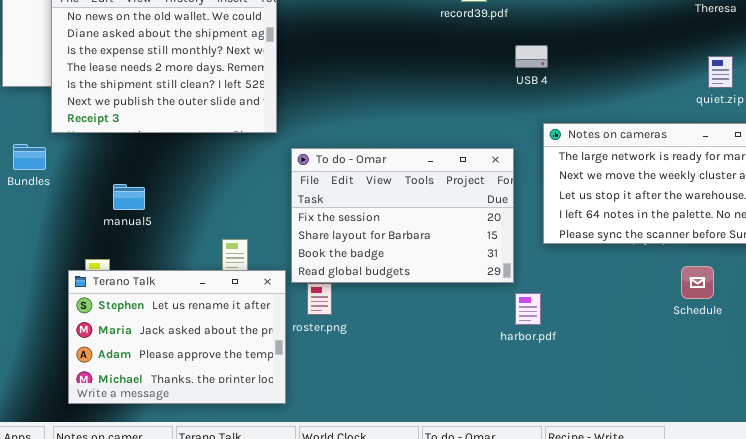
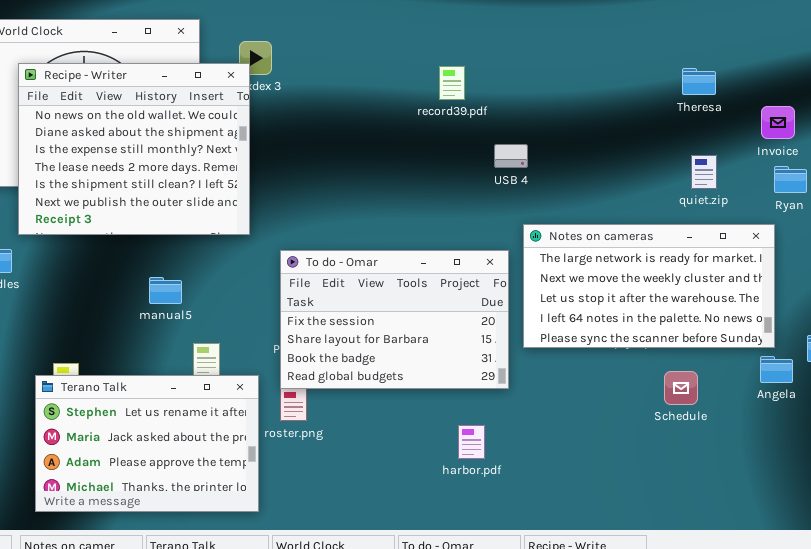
To do - Omar: [291,148,514,283] -> [280,250,509,389], moved
manual5: [113,184,145,210] -> [149,277,182,304], moved
harbor.pdf: [515,293,541,325] -> [458,425,485,459], moved

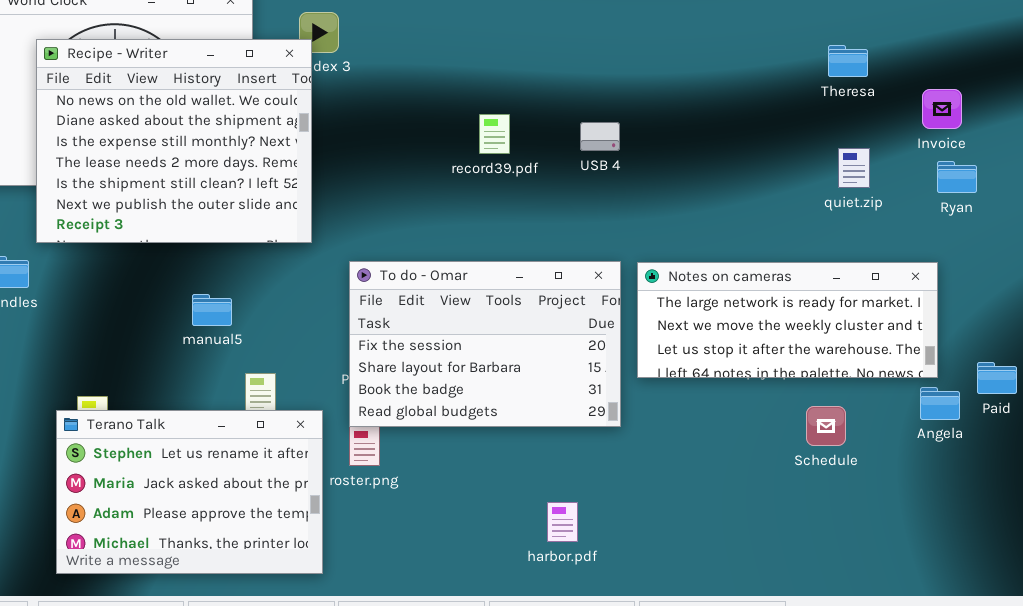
record39.pdf: [439,66,465,100] -> [479,114,510,154], moved
USB 4: [494,144,528,168] -> [580,122,620,151], moved
Notes on cameras: [523,224,775,348] -> [637,262,938,378], resized
harbor.pdf: [458,425,485,459] -> [547,502,578,542], moved

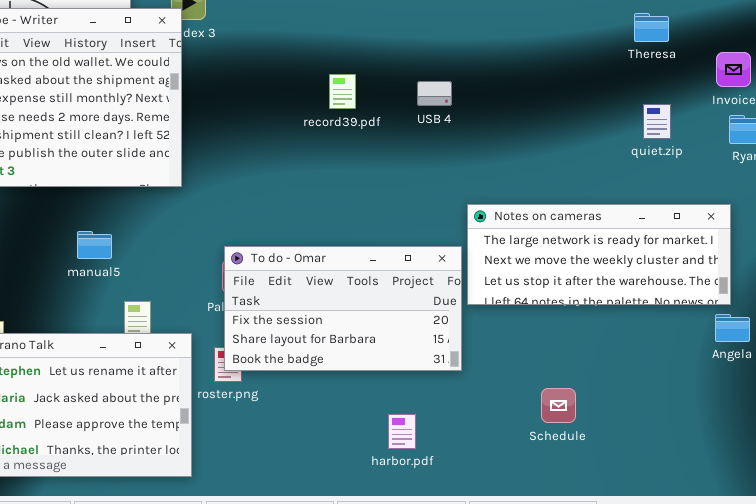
To do - Omar: [349,261,621,427] -> [224,246,462,371], moved, resized
Schedule: [806,406,846,446] -> [541,388,576,423], moved

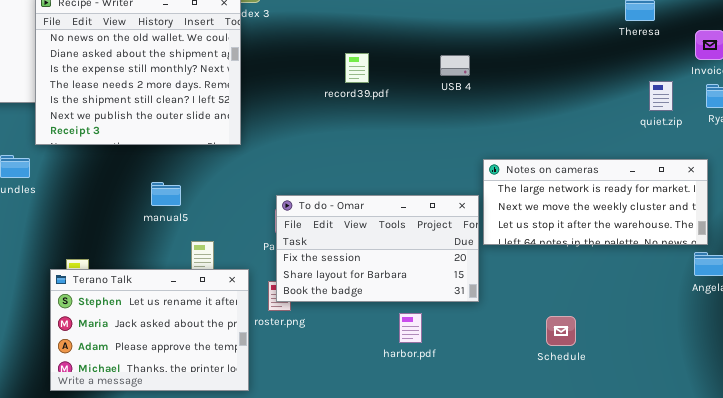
record39.pdf: [329,74,356,109] -> [345,53,369,83], moved
quiet.zip: [643,104,671,139] -> [649,81,673,111], moved
harbor.pdf: [388,414,416,449] -> [399,313,422,343], moved

